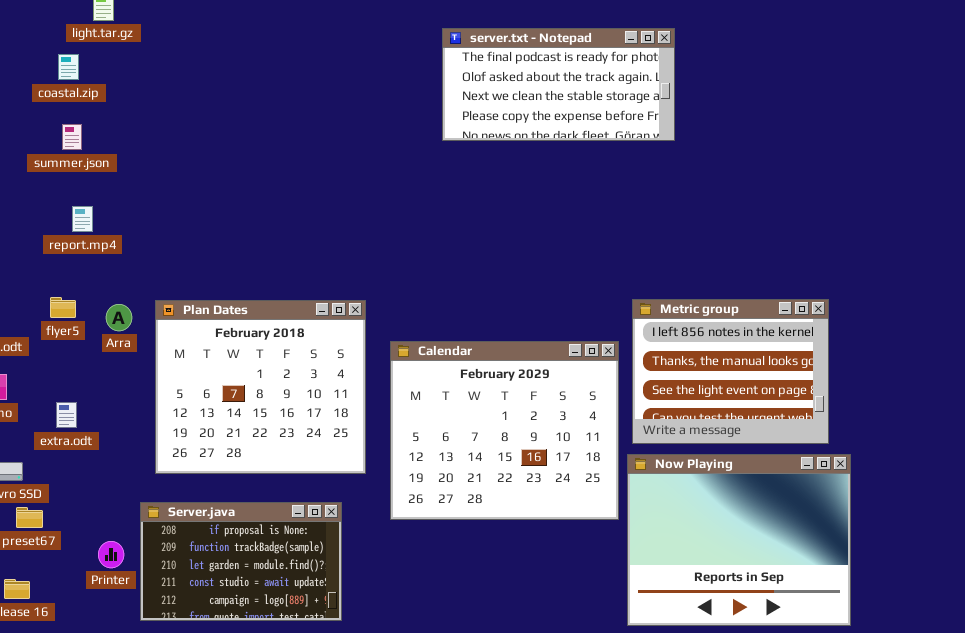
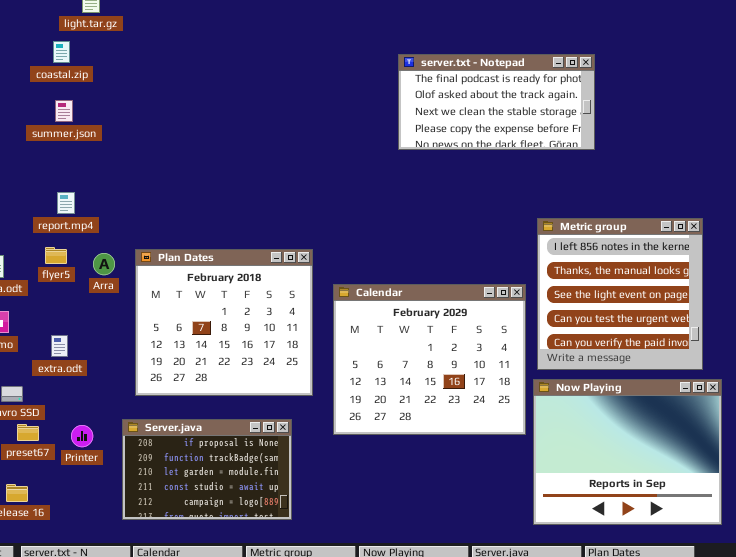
server.txt - Notepad: [442,28,675,141] -> [398,54,595,150], moved
report.mp4: [72,206,93,232] -> [57,192,75,214], moved
Metric group: [632,299,829,444] -> [537,218,703,370], resized
Printer: [98,541,124,568] -> [71,425,93,447], moved

